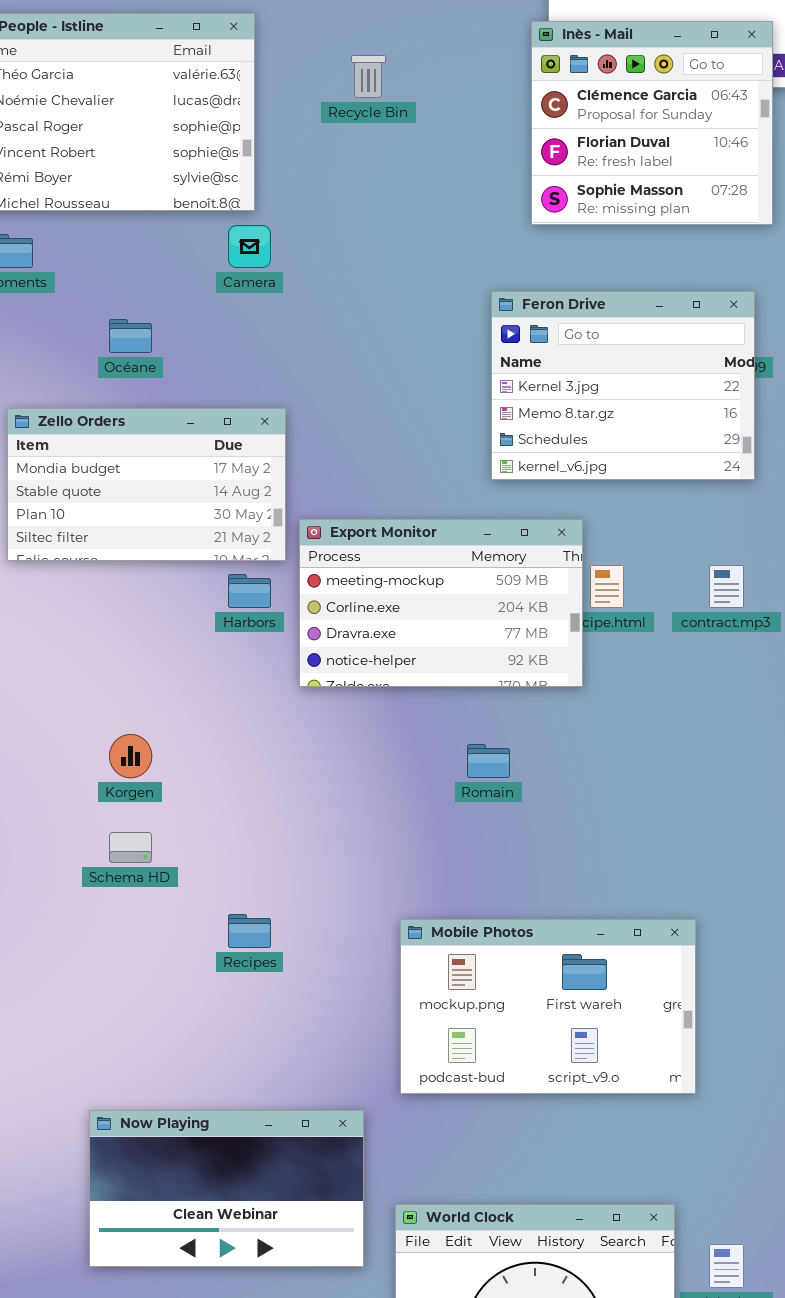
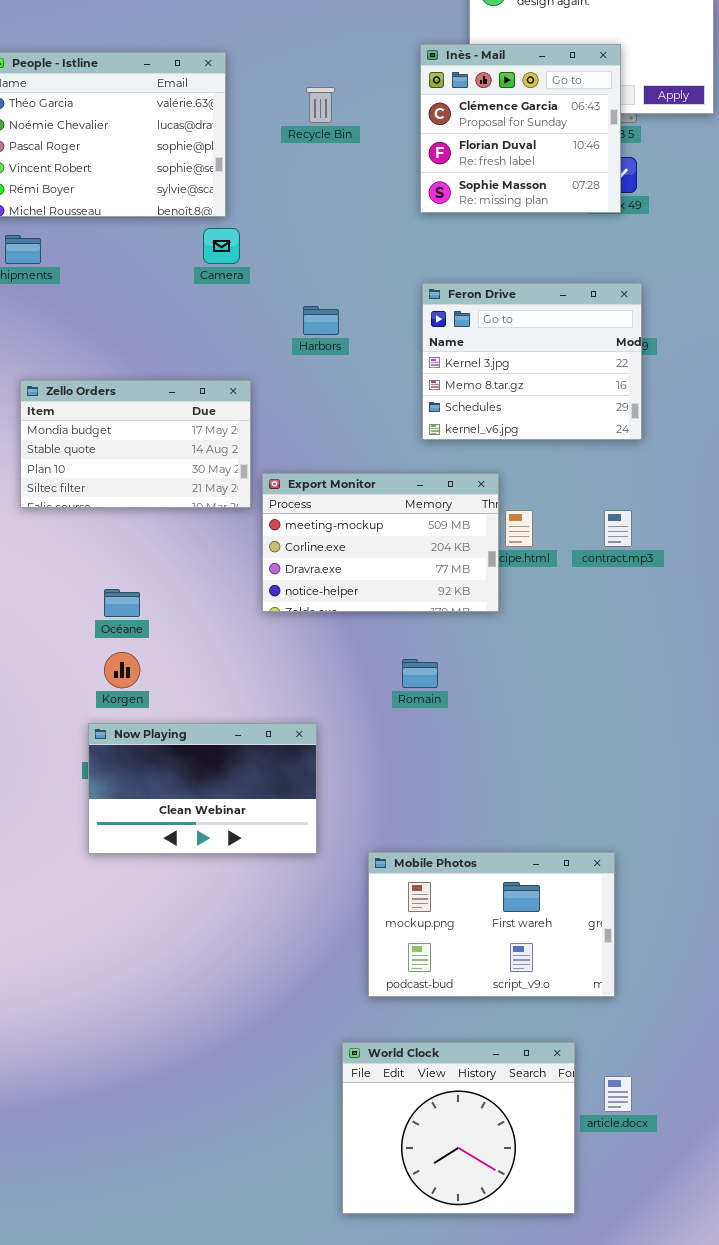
Inès - Mail: [531,21,773,225] -> [420,44,621,213], moved
Océane: [109,319,152,353] -> [104,589,140,617], moved
Harbors: [228,574,271,608] -> [303,306,339,335], moved
Mobile Photos: [400,919,696,1094] -> [368,852,615,997], moved
Now Playing: [89,1110,364,1267] -> [88,723,317,854], moved

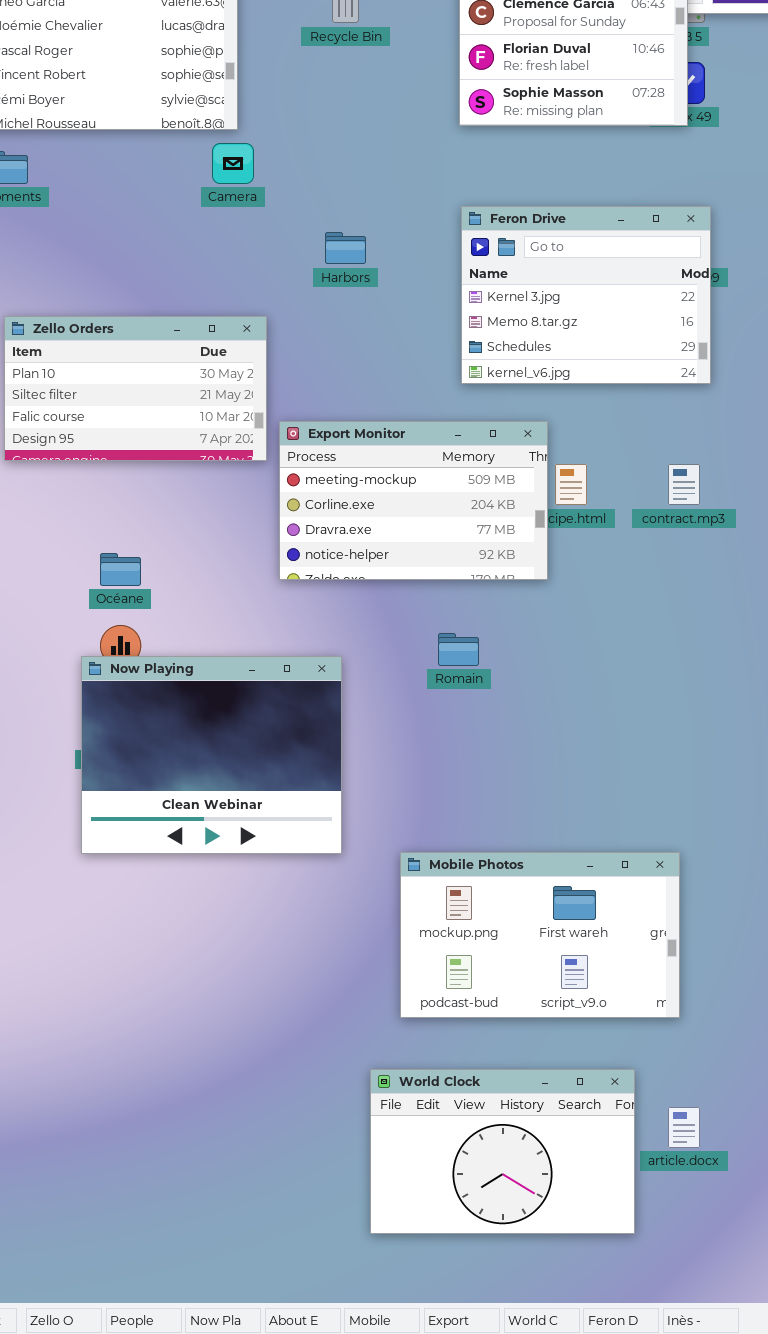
Zello Orders: [20,380,251,508] -> [4,316,267,461], scrolled down 2 rows
Now Playing: [88,723,317,854] -> [81,656,342,854], resized
World Clock: [342,1042,575,1214] -> [370,1069,635,1234], resized

